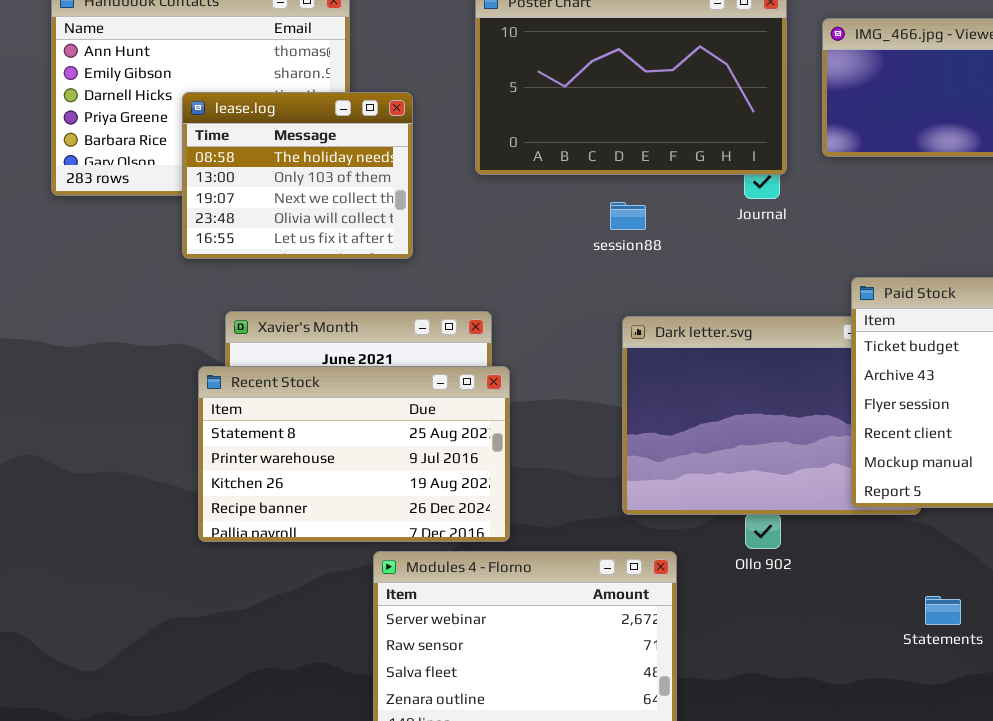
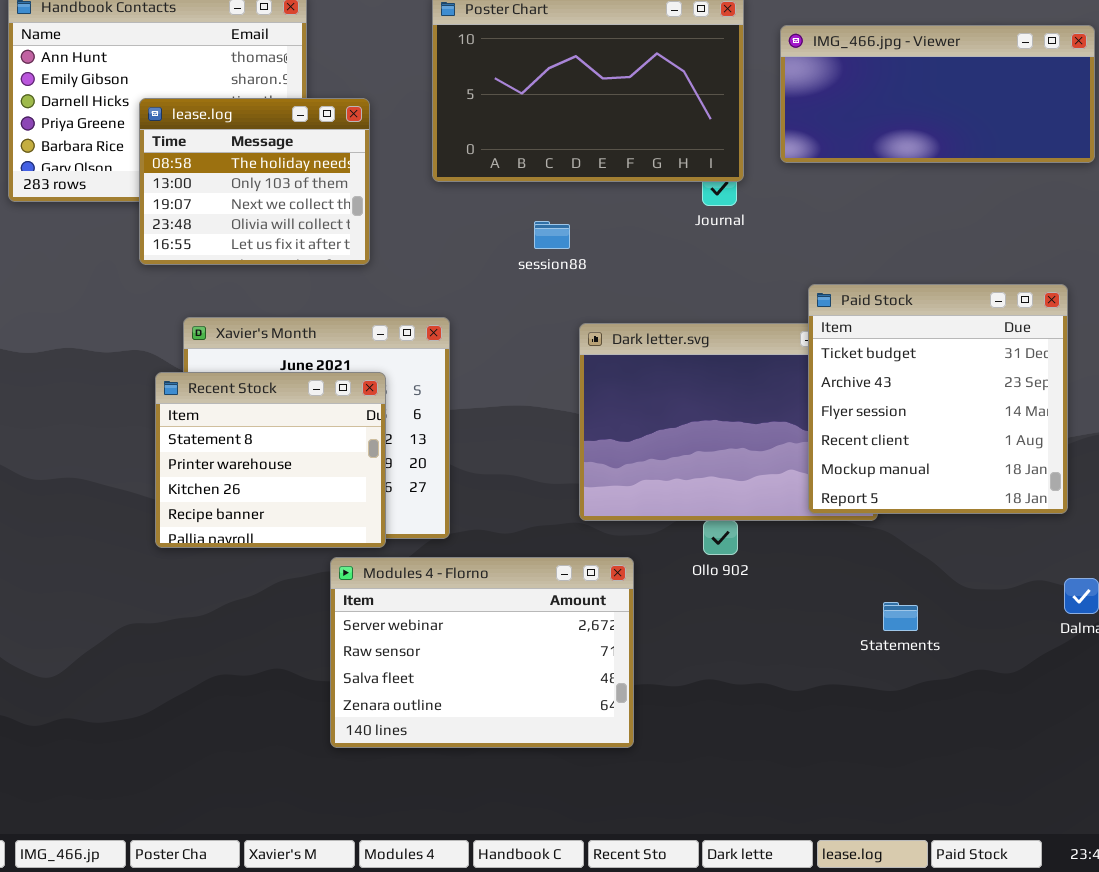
session88: [610,202,646,230] -> [534,221,570,249], moved
Recent Stock: [198,366,510,542] -> [155,372,386,548], resized

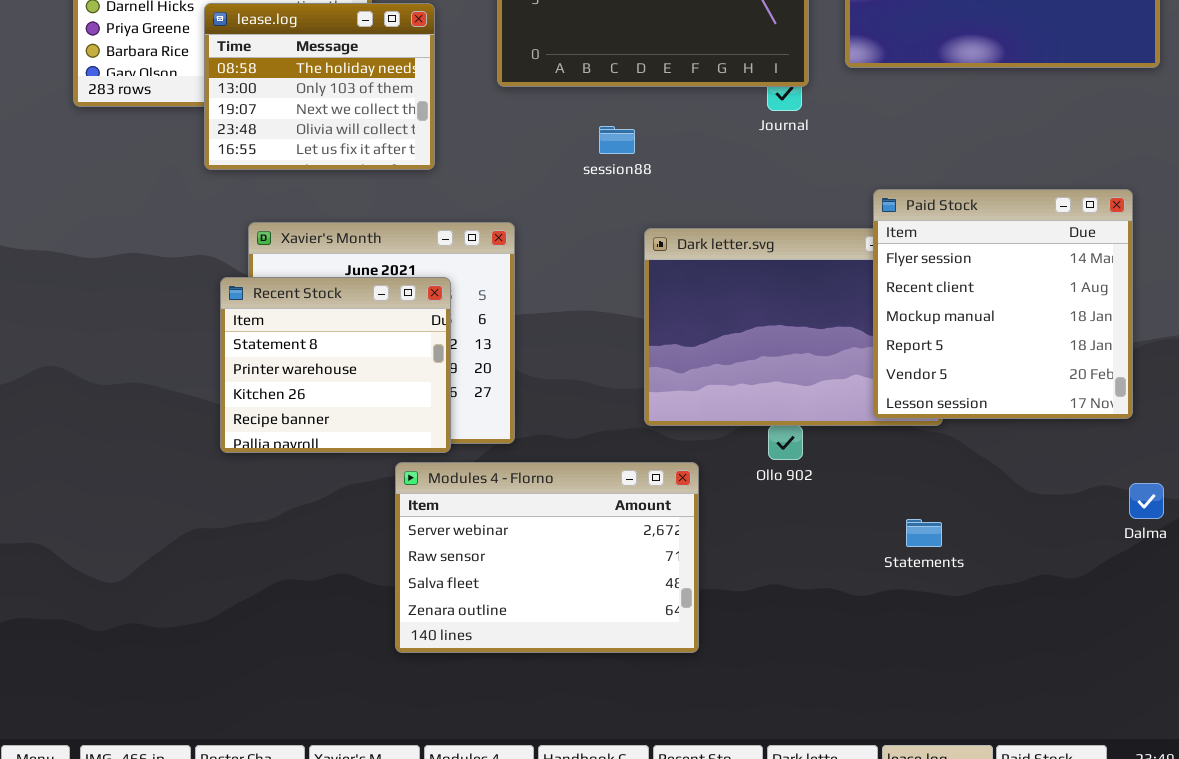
Paid Stock: [808,284,1068,514] -> [873,189,1133,419], scrolled down 2 rows
Statements: [883,602,918,631] -> [906,519,942,547], moved

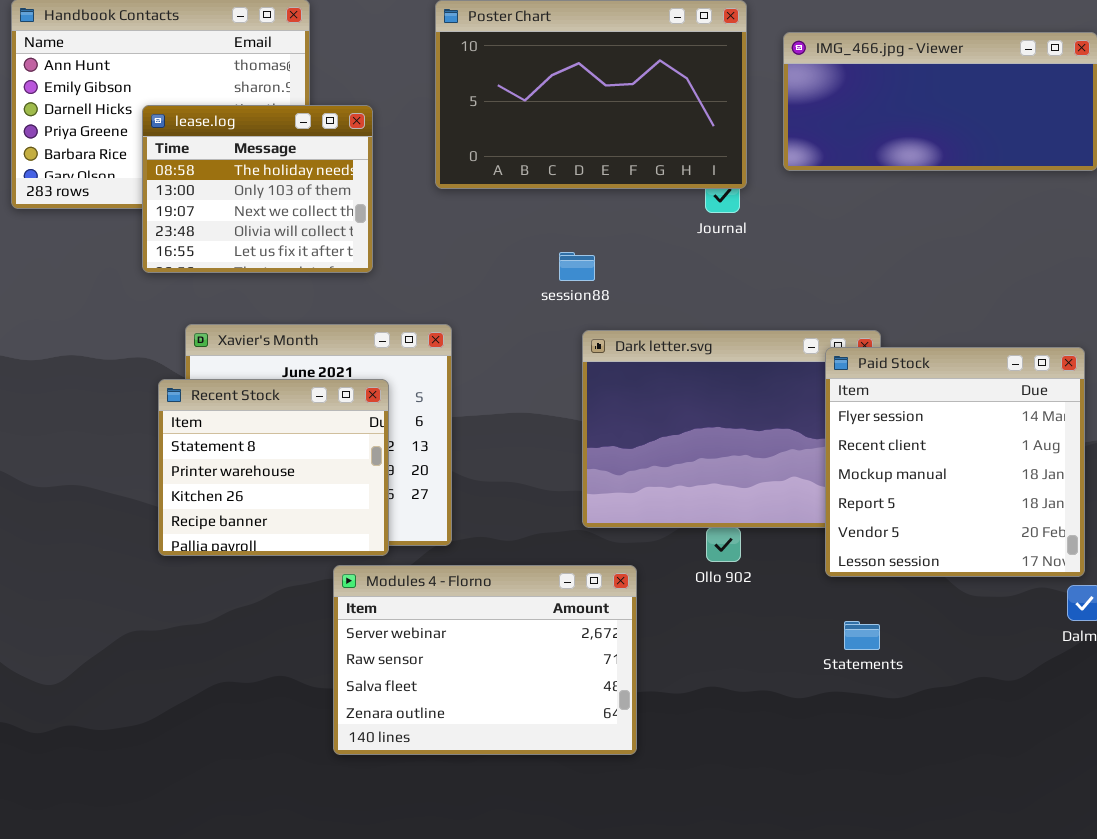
session88: [599,126,635,154] -> [559,252,595,281], moved
Paid Stock: [873,189,1133,419] -> [825,347,1085,577], moved

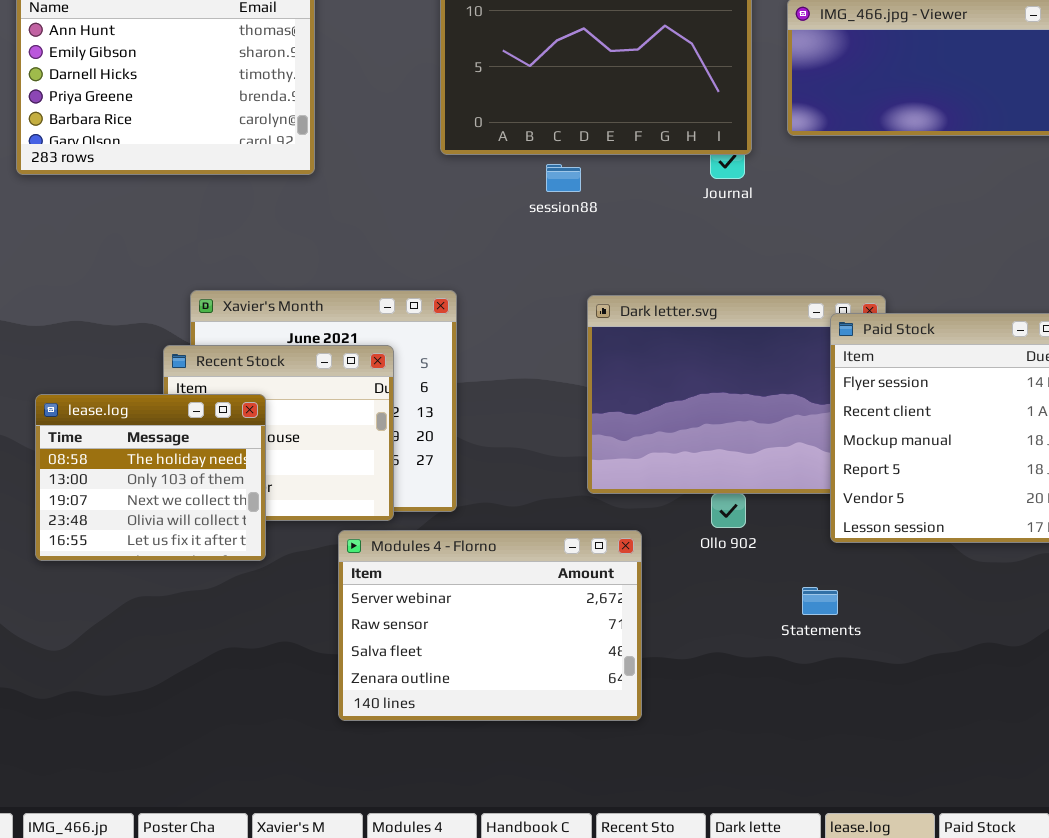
lease.log: [142,105,373,273] -> [35,394,266,561], moved
session88: [559,252,595,281] -> [546,164,581,192], moved
Statements: [844,621,880,650] -> [802,587,838,615], moved

